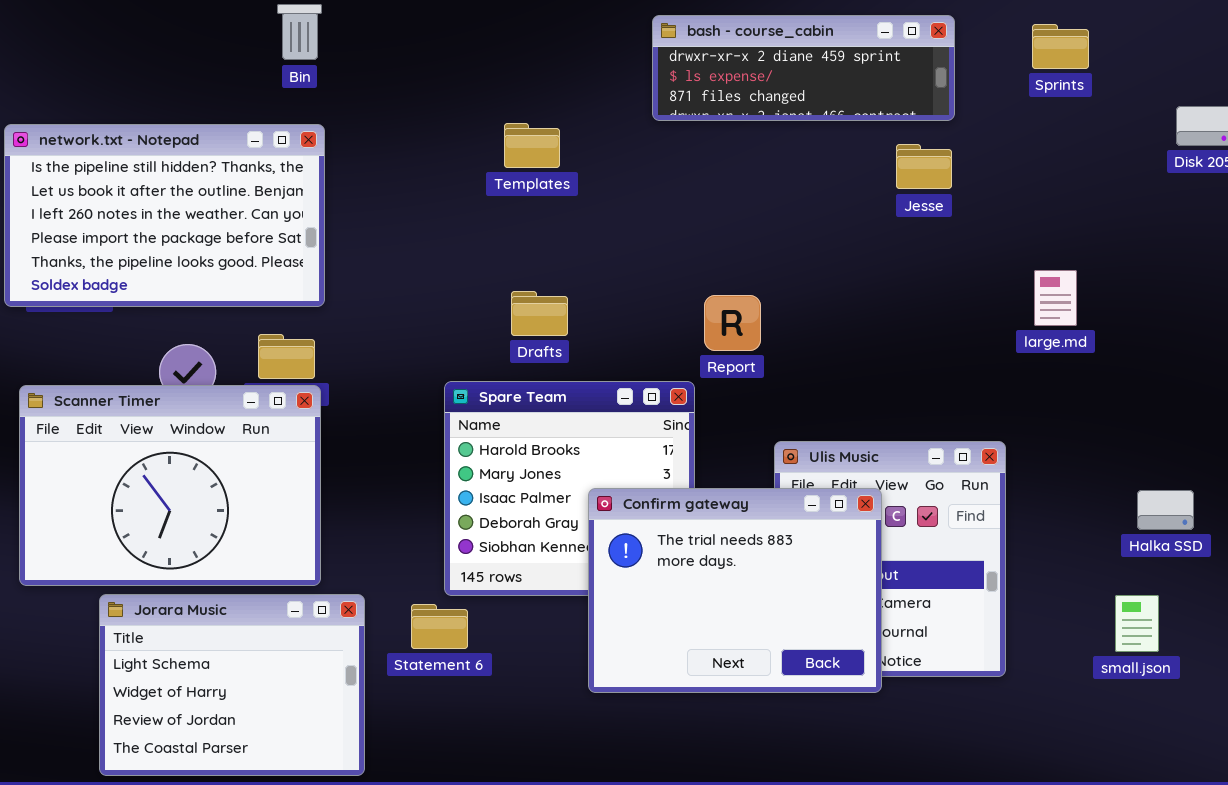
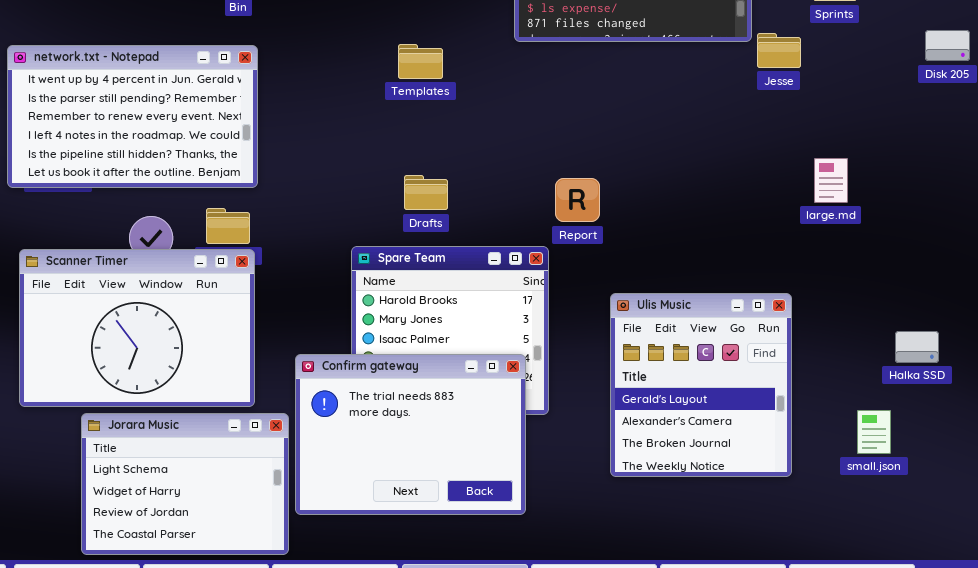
network.txt - Notepad: [4,124,325,307] -> [7,45,258,188], scrolled up 4 rows
Jesse: [896,144,952,189] -> [757,33,801,68], moved
Confirm gateway: [588,488,882,693] -> [295,354,526,515], moved
small.json: [1115,595,1159,652] -> [857,410,891,454], moved

